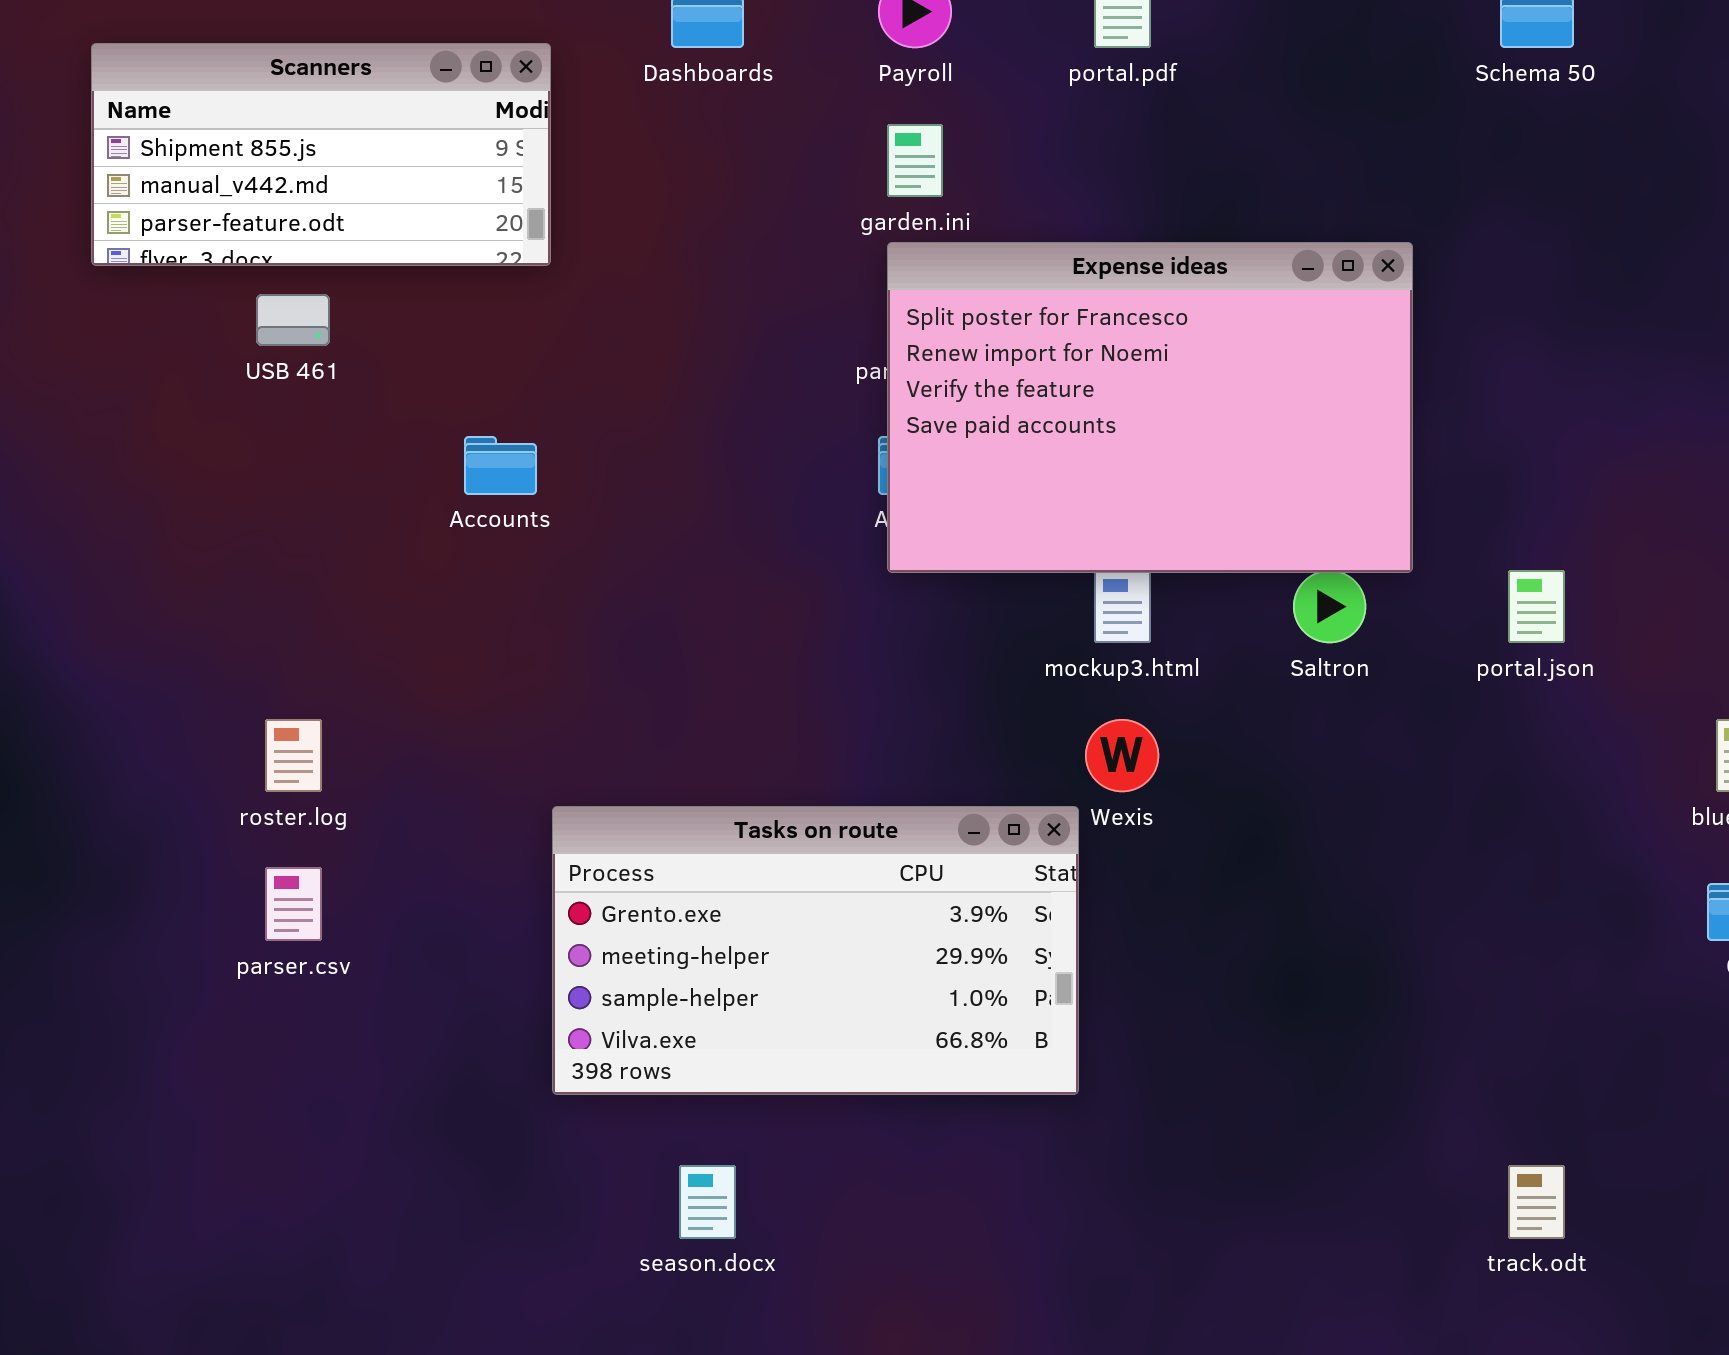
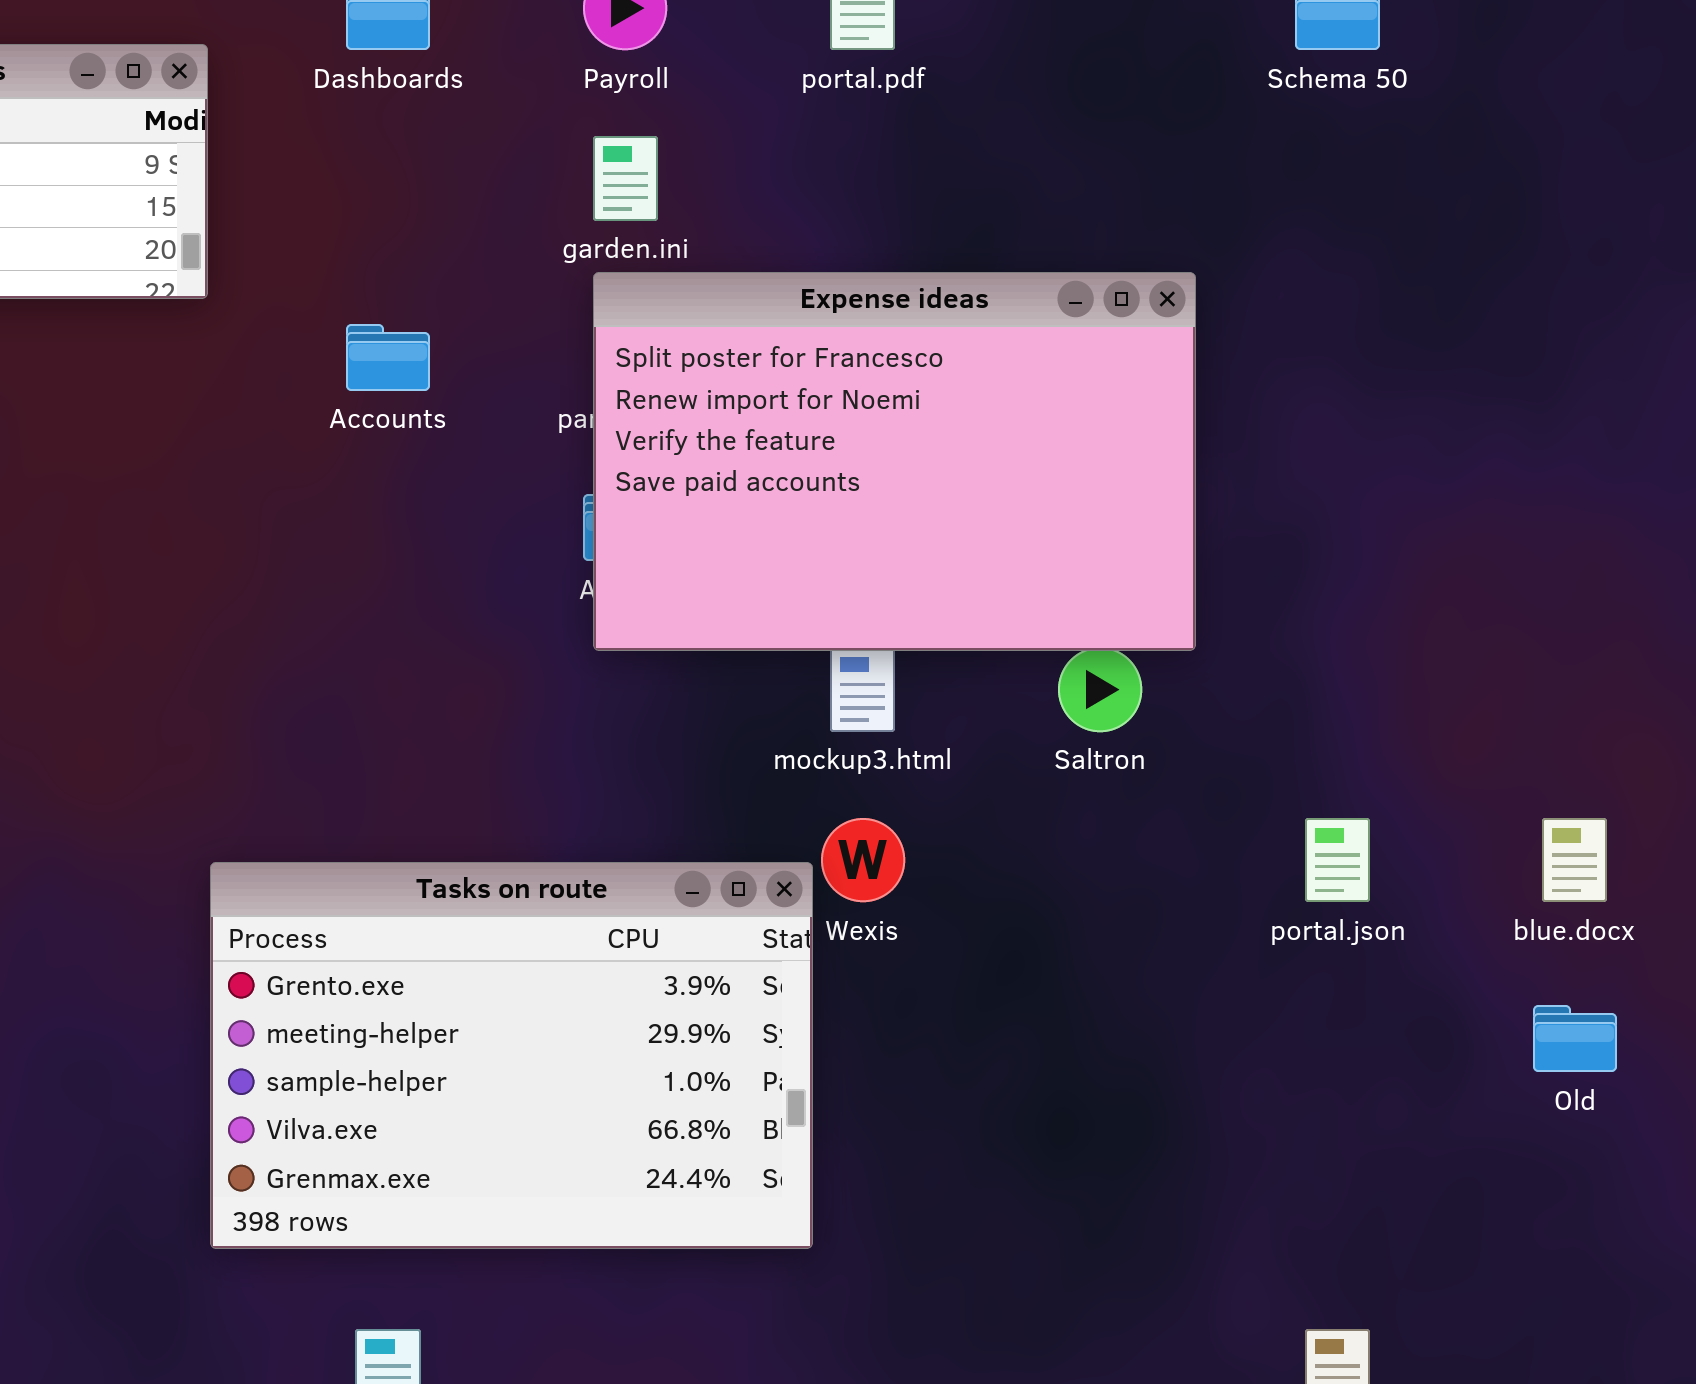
Accounts: [464,436,537,495] -> [346,324,430,391], moved
portal.json: [1508,570,1565,643] -> [1305,818,1370,902], moved
Tasks on route: [552,806,1079,1095] -> [210,862,813,1249], resized

